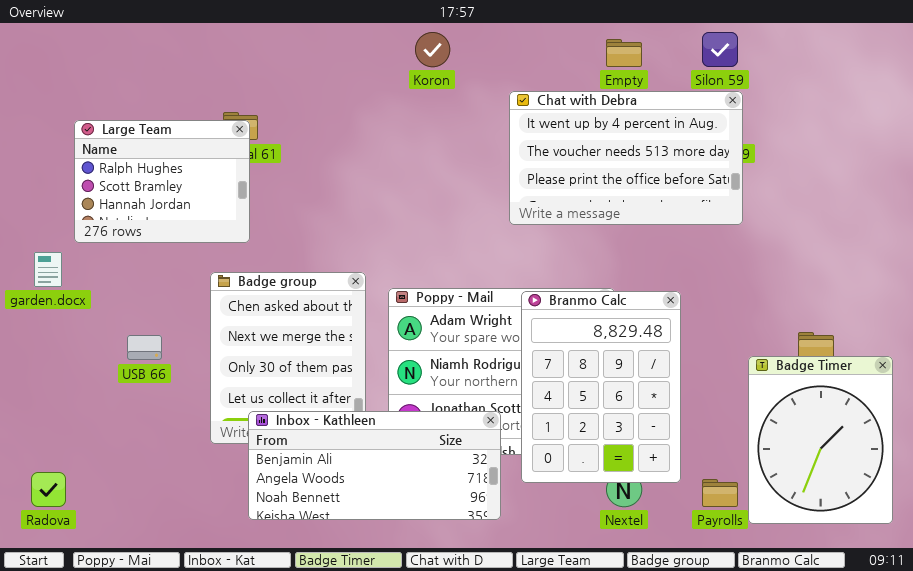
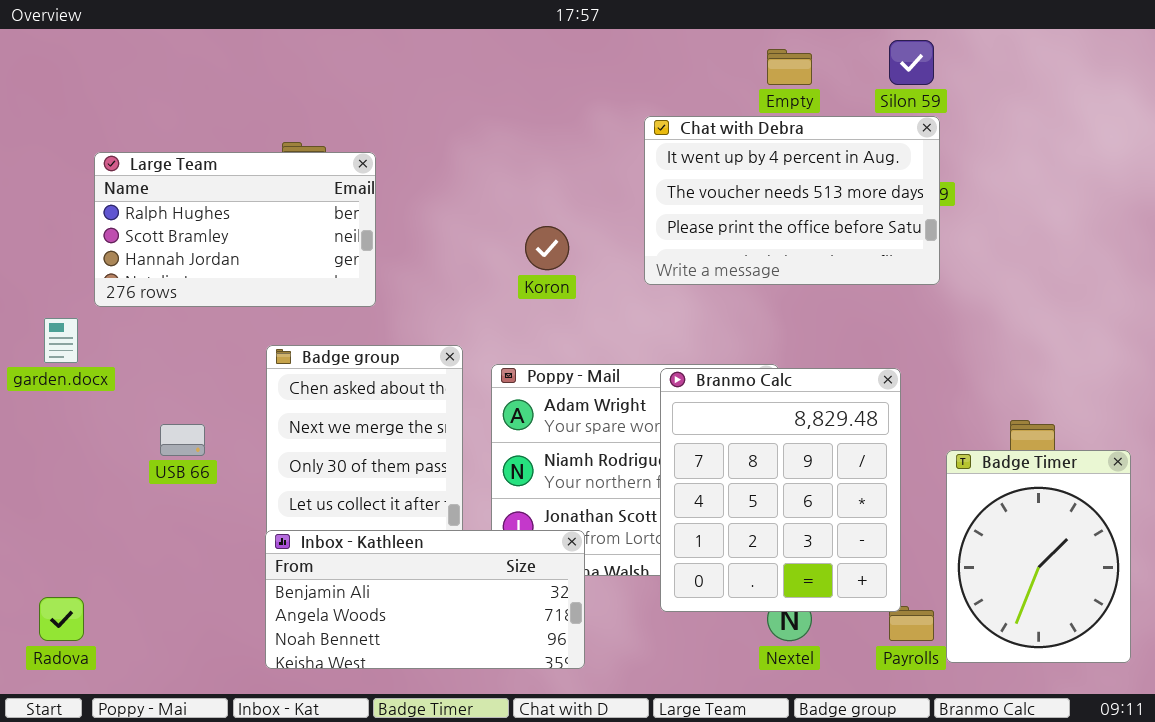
Koron: [415,32,450,67] -> [525,226,569,270], moved
Large Team: [74,120,250,243] -> [94,152,376,307], resized
Branmo Calc: [521,291,681,483] -> [660,368,901,612], resized
Inbox - Kathleen: [248,411,501,520] -> [265,530,585,669], moved

